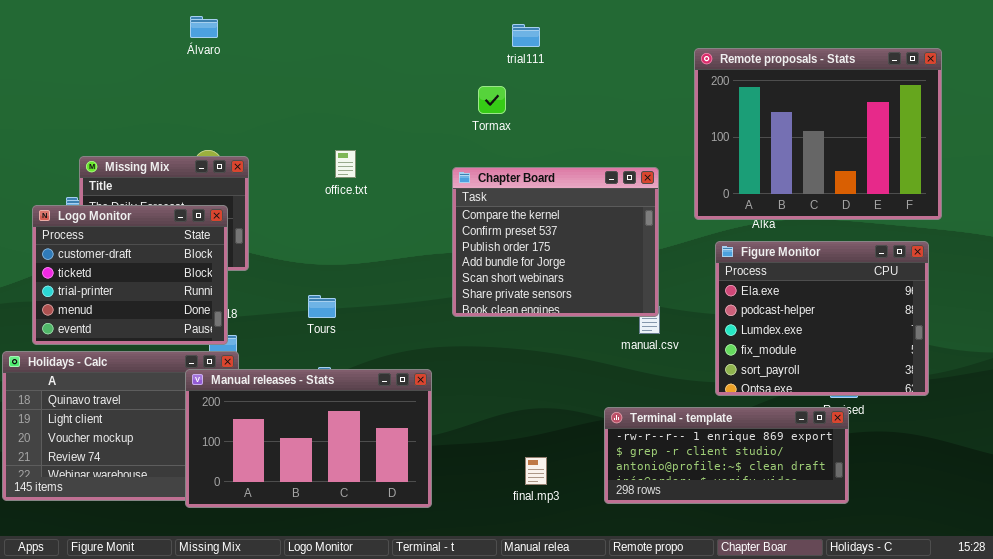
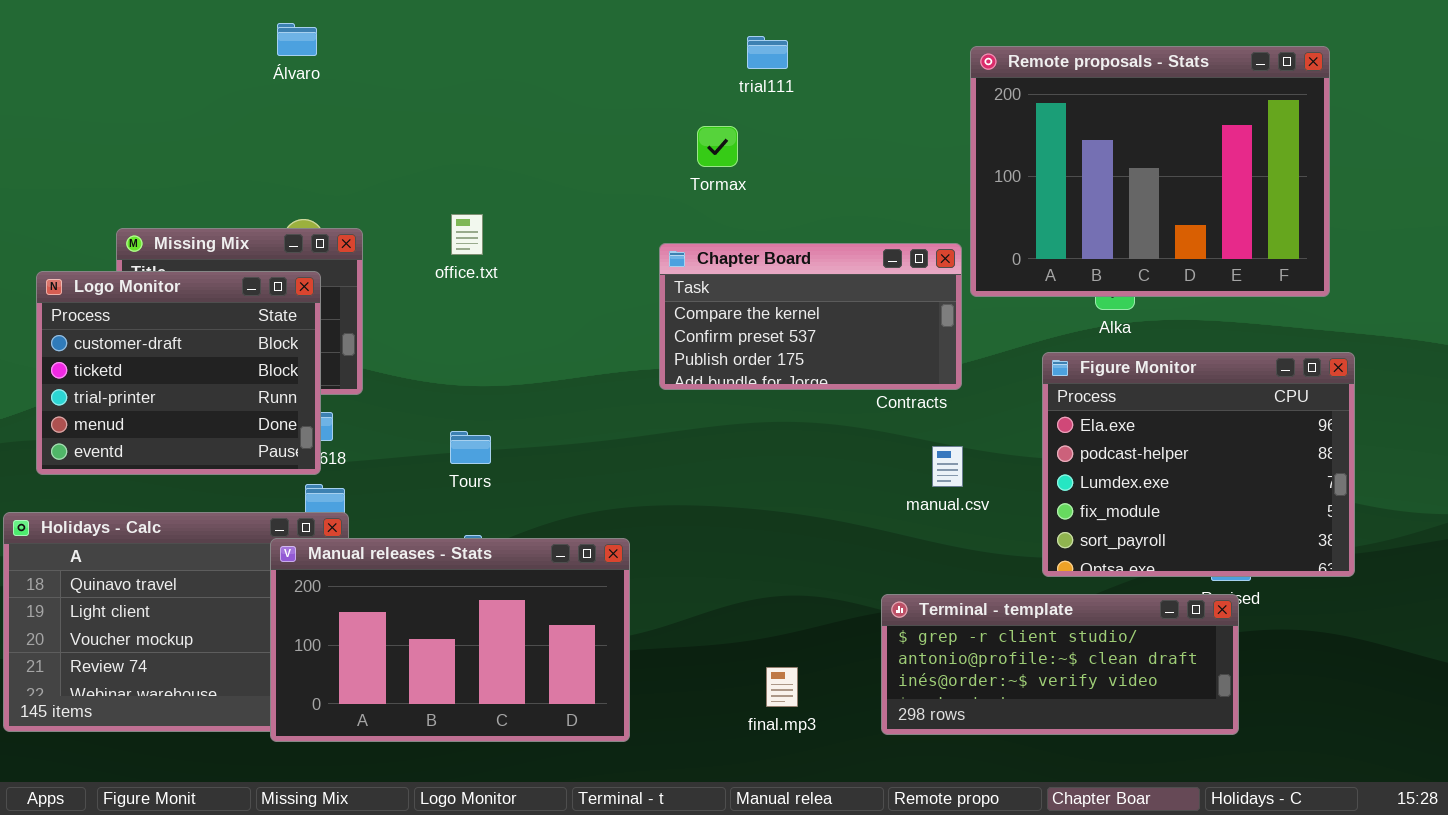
Remote proposals - Stats: [694,48,942,220] -> [970,46,1330,297], moved
office.txt: [335,150,356,178] -> [451,214,483,255], moved
Chapter Board: [452,167,659,317] -> [659,243,962,390], resized
Logo Monitor: [32,205,228,345] -> [36,271,321,475], moved
Terminal - template: [604,407,849,504] -> [881,594,1239,735], scrolled down 1 row

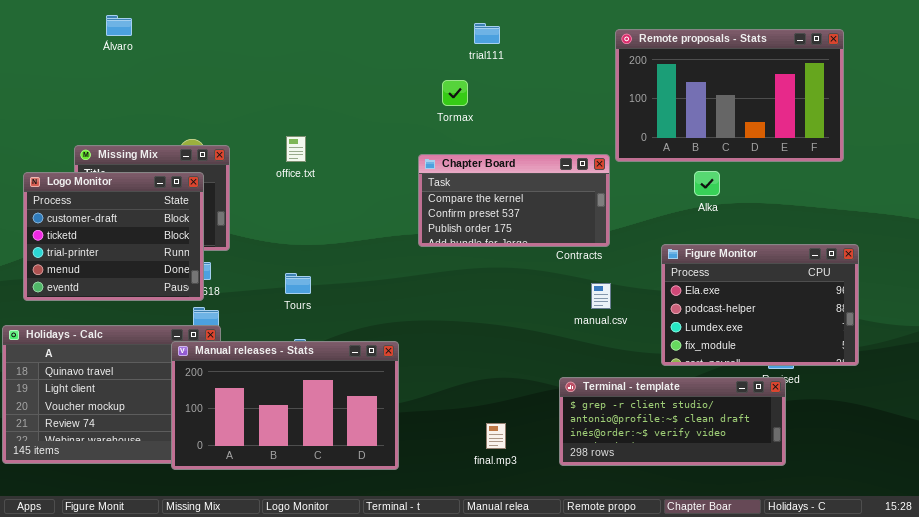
Álvaro: [277,23,317,56] -> [106,15,132,36], moved
Remote proposals - Stats: [970,46,1330,297] -> [615,29,844,162], resized
Figure Monitor: [1042,352,1355,577] -> [661,244,859,366], resized

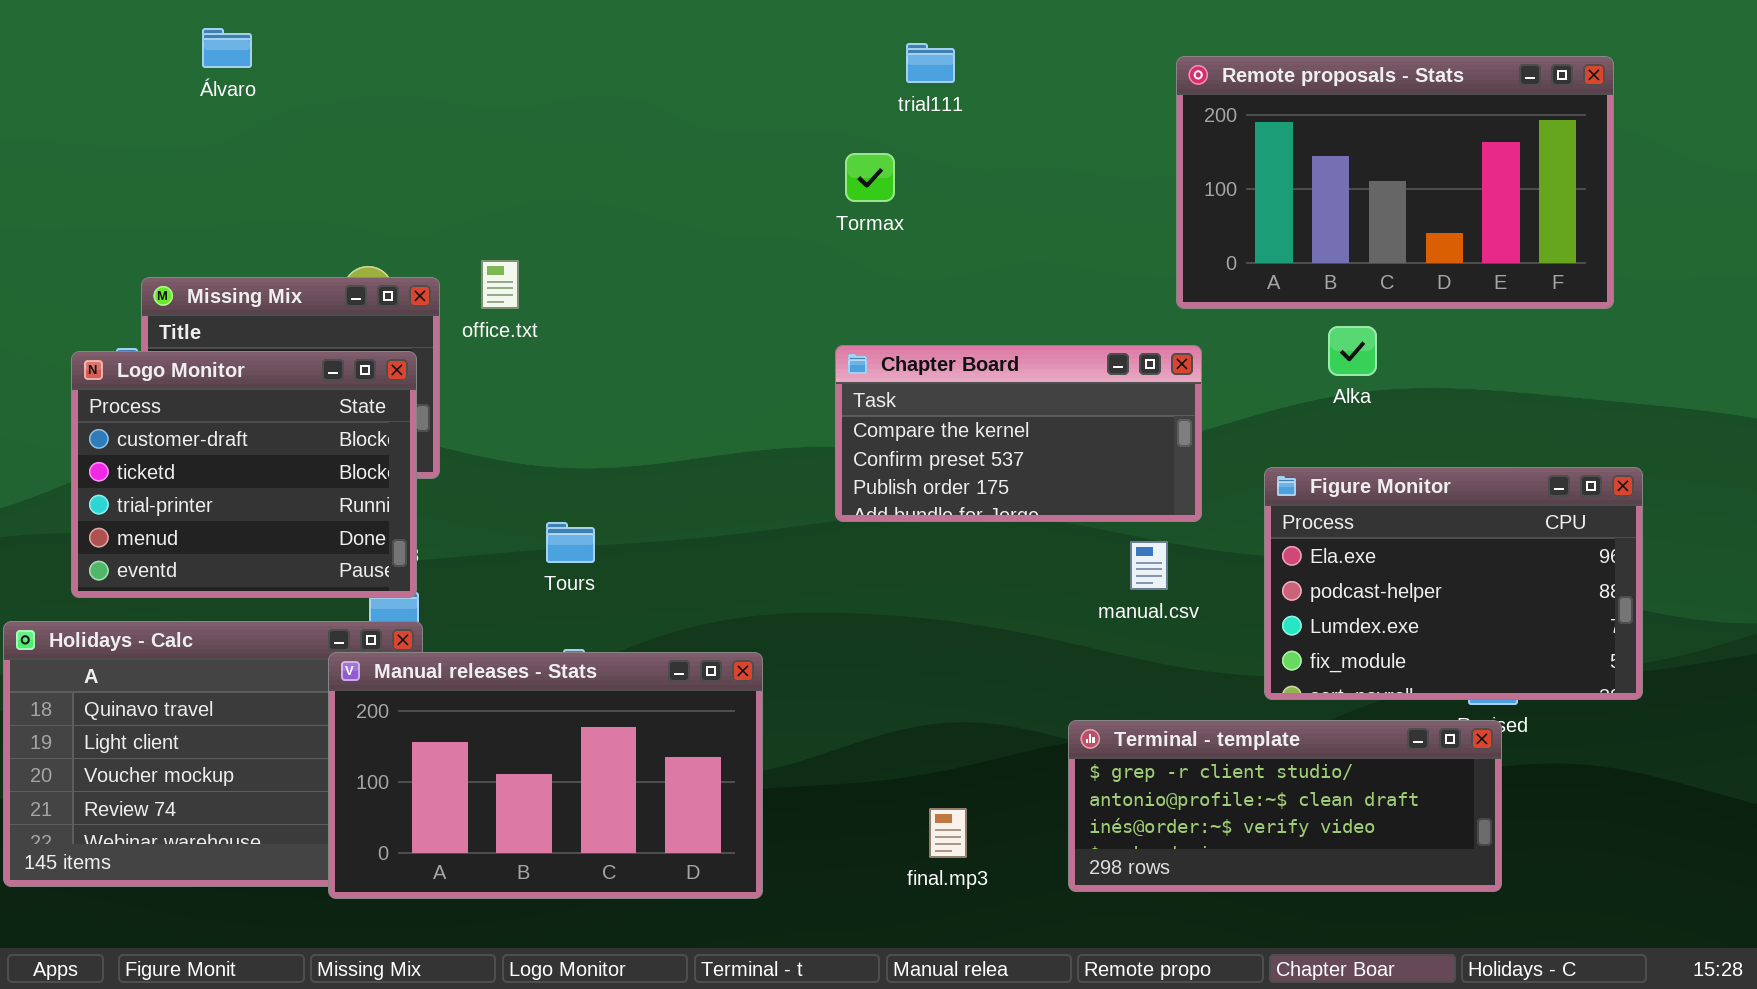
office.txt: [286,136,306,162] -> [481,260,519,309], moved
Chapter Board: [418,154,610,247] -> [835,345,1202,522], moved
Logo Monitor: [23,172,204,301] -> [71,351,417,598], moved

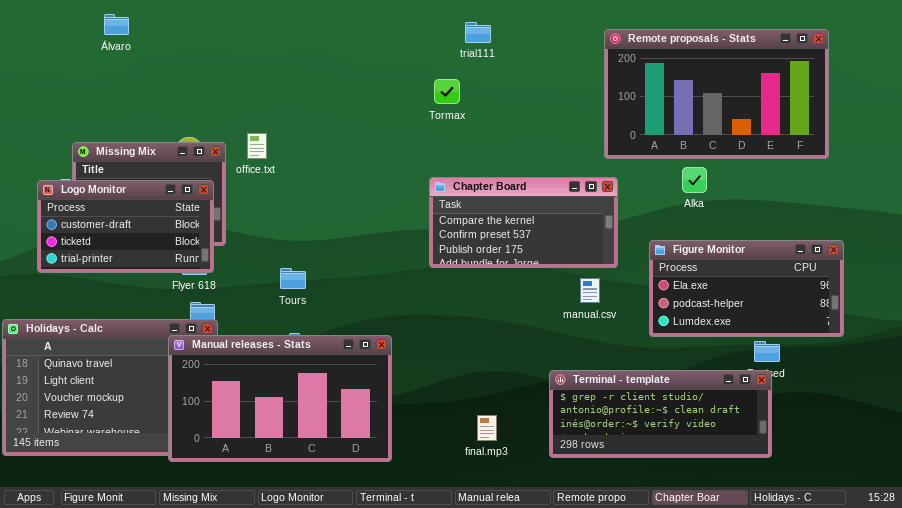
Logo Monitor: [71,351,417,598] -> [37,180,214,273], resized
Figure Monitor: [1264,467,1643,700] -> [649,240,844,337], resized

